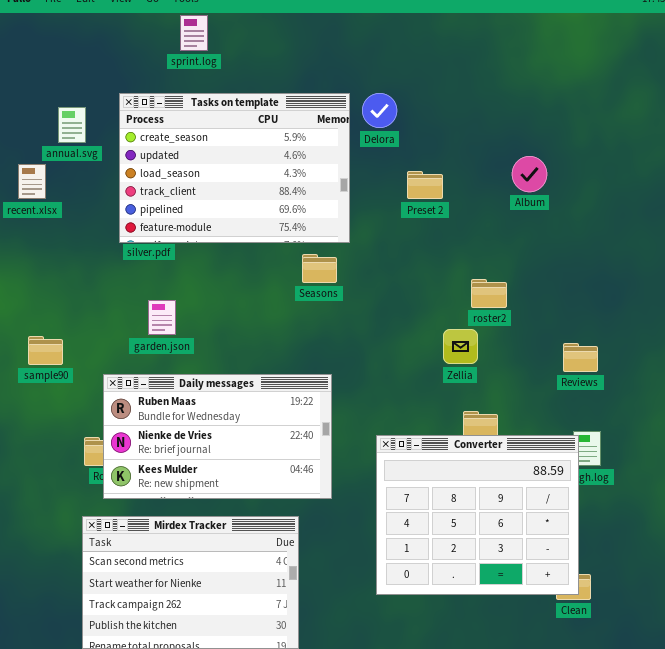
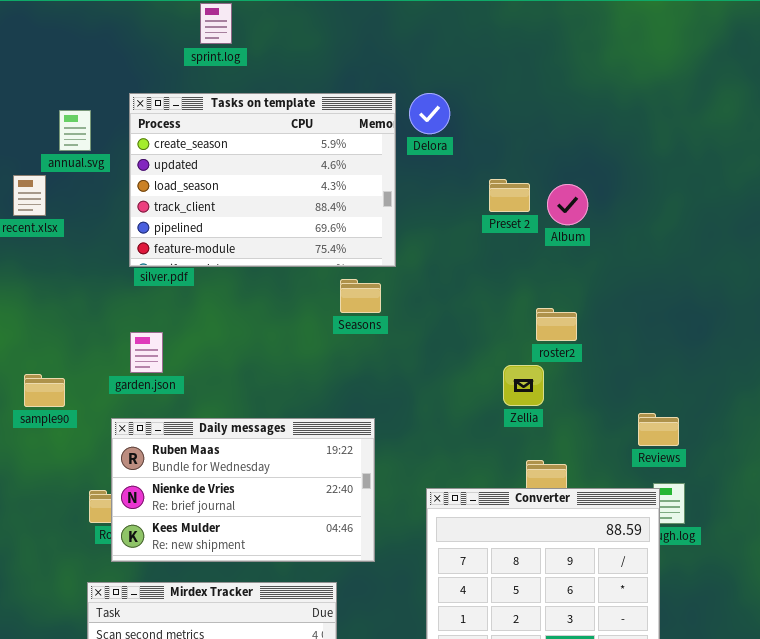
Album: [512,156,547,192] -> [547,184,588,225], moved
Preset 2: [407,171,443,199] -> [489,179,530,212], moved
garden.json: [148,300,176,335] -> [130,332,163,373], moved
Reviews: [563,343,598,372] -> [638,413,679,446], moved

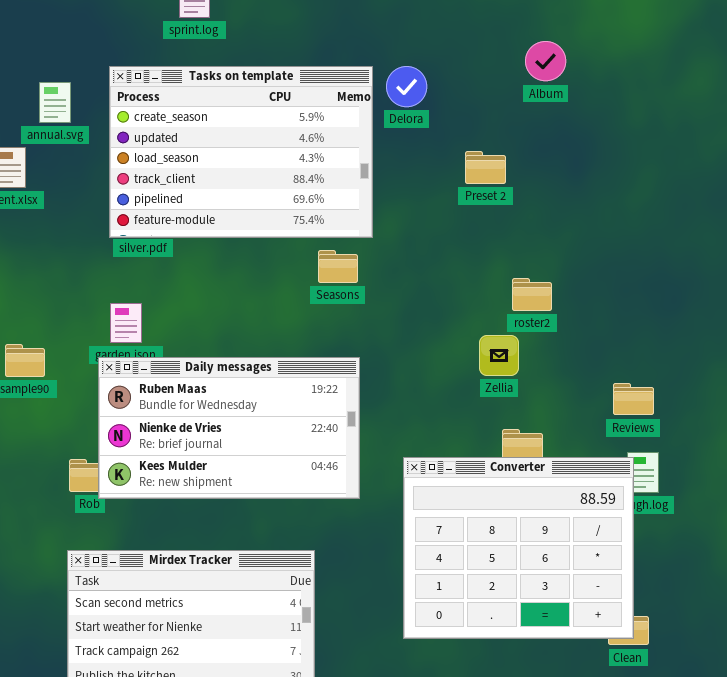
Album: [547,184,588,225] -> [525,41,566,81], moved
Daily messages: [111,418,375,562] -> [98,357,360,499], moved

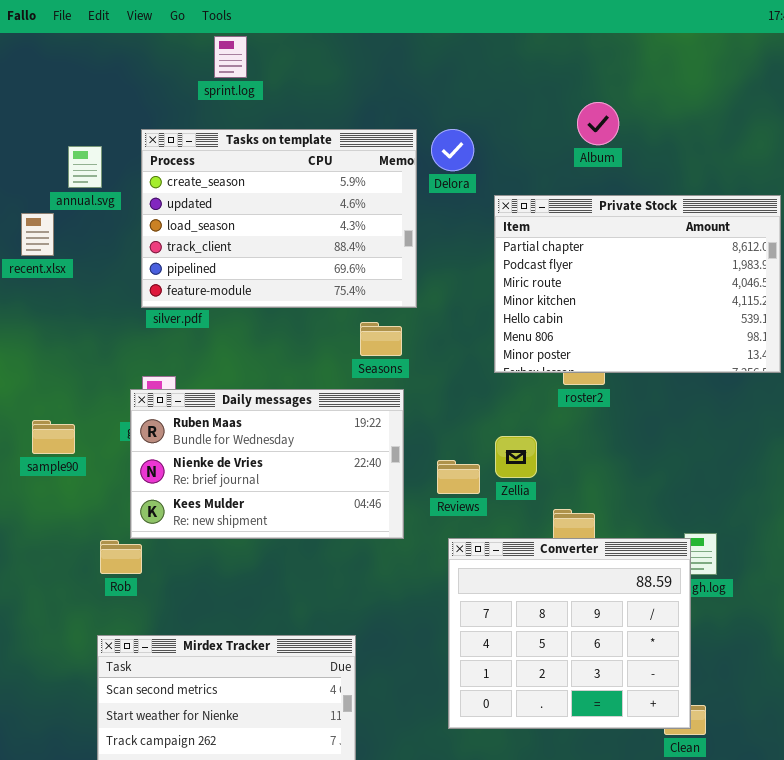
Private Stock: none -> [494,195,781,373], opened
Zellia: [479,335,519,376] -> [495,436,537,478], moved
Daily messages: [98,357,360,499] -> [130,389,404,539], moved
Reviews: [613,383,654,415] -> [437,460,480,494], moved

